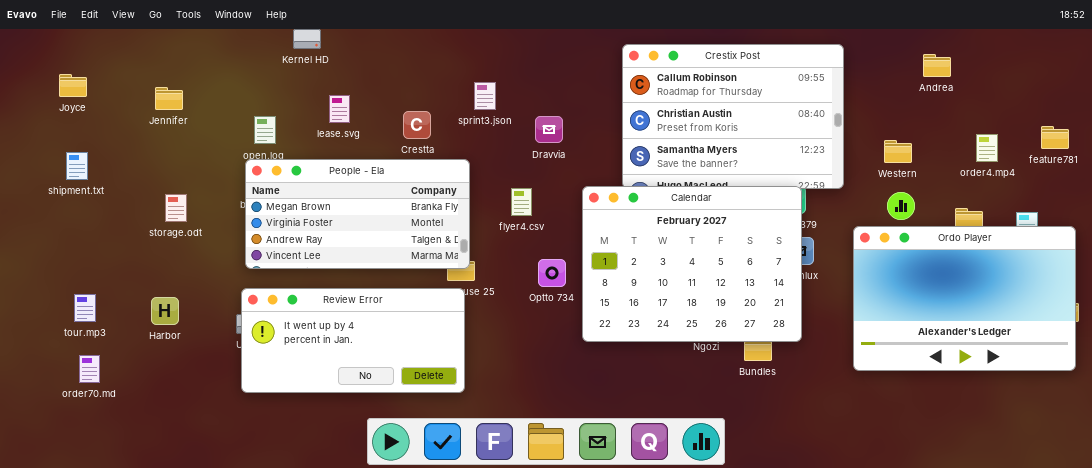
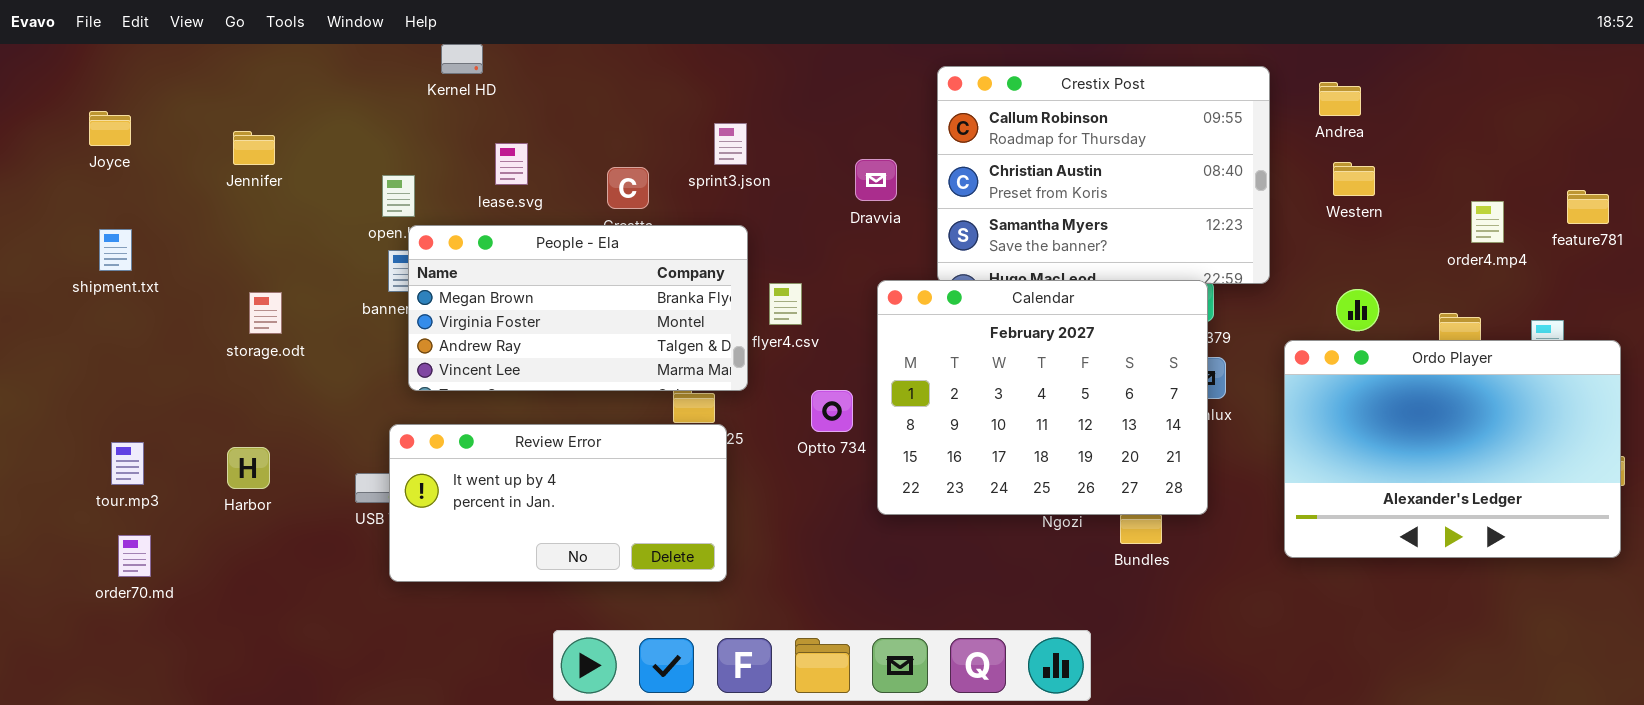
Andrea: [923,54,951,77] -> [1319,82,1361,116], moved
Dravvia: [535,116,563,143] -> [855,159,897,201], moved
Western: [884,140,912,163] -> [1333,162,1375,196], moved
People - Ela: [245,159,470,269] -> [408,225,748,391], moved
Review Error: [241,288,465,393] -> [389,424,727,582], moved

